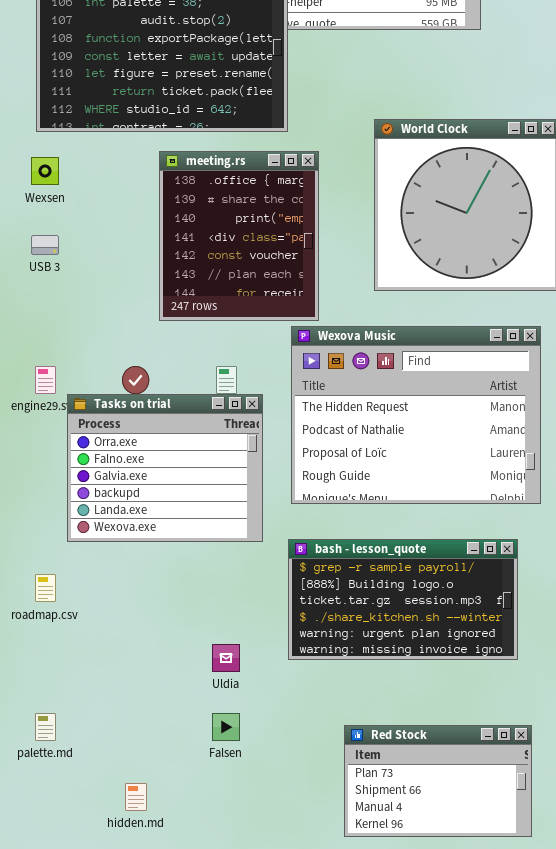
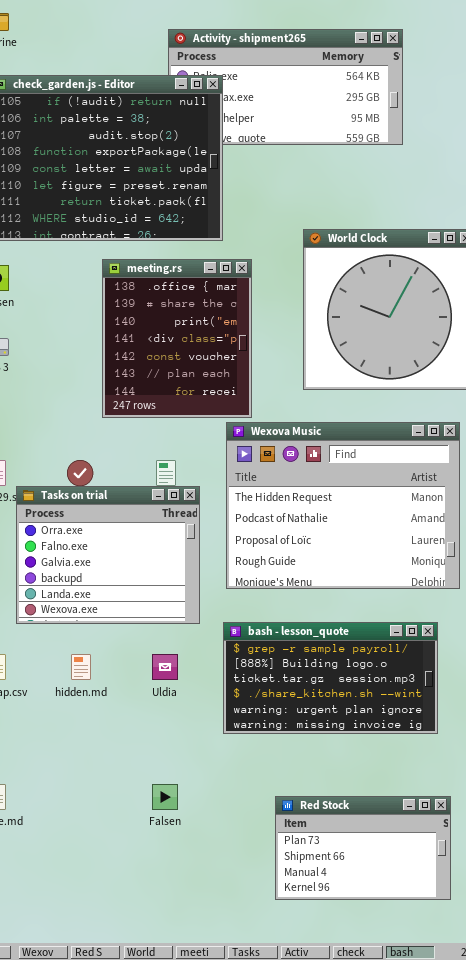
Uldia: [212,644,240,672] -> [152,654,178,680], moved
hidden.md: [125,783,147,811] -> [71,654,91,680], moved

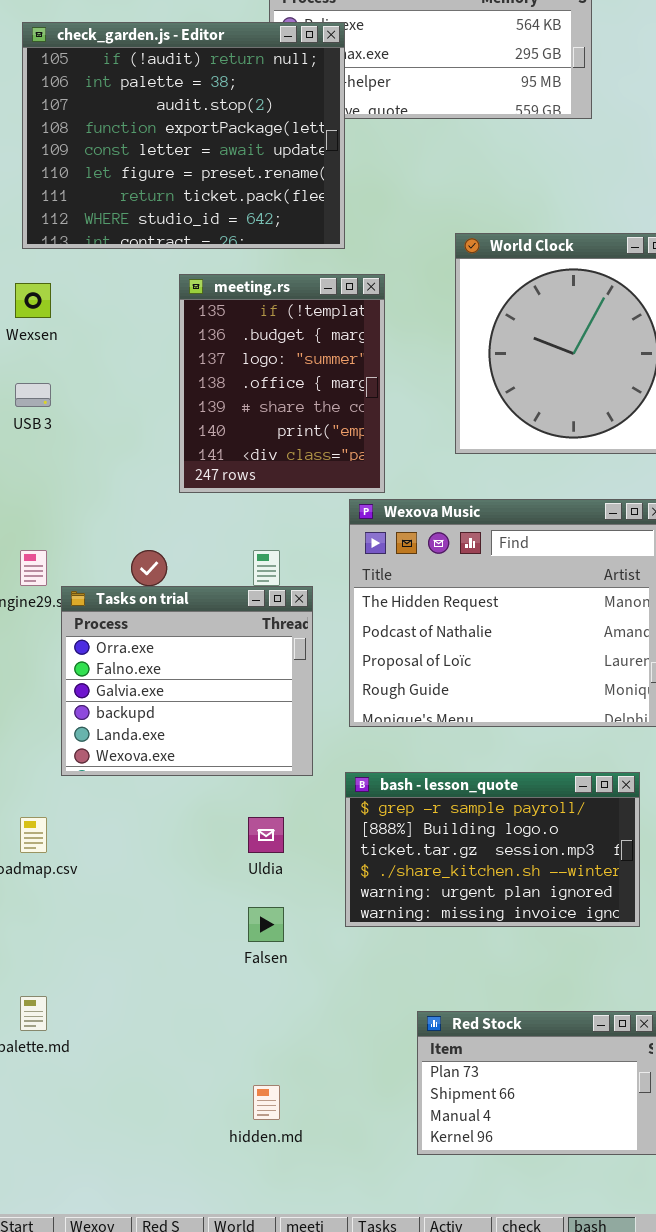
meeting.rs: [102,259,252,418] -> [179,274,385,493], scrolled up 3 rows
hidden.md: [71,654,91,680] -> [253,1085,280,1120], moved
Falsen: [152,784,178,810] -> [248,907,284,942], moved

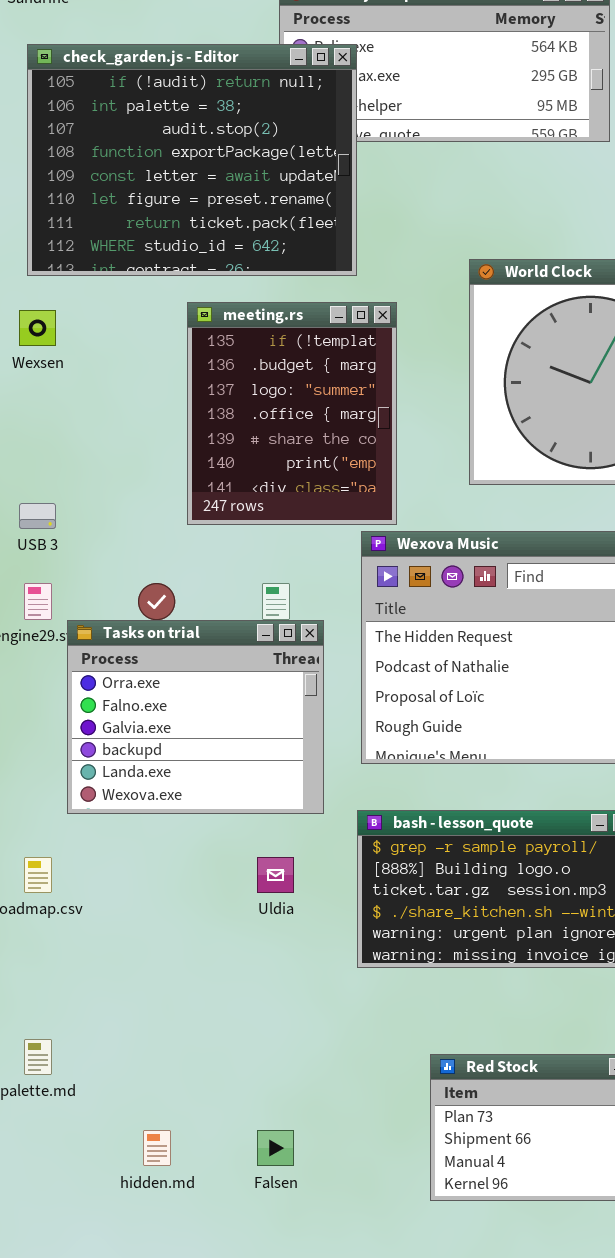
USB 3: [15,383,51,407] -> [19,503,56,529], moved
Falsen: [248,907,284,942] -> [257,1130,294,1166], moved
hidden.md: [253,1085,280,1120] -> [143,1130,171,1166], moved

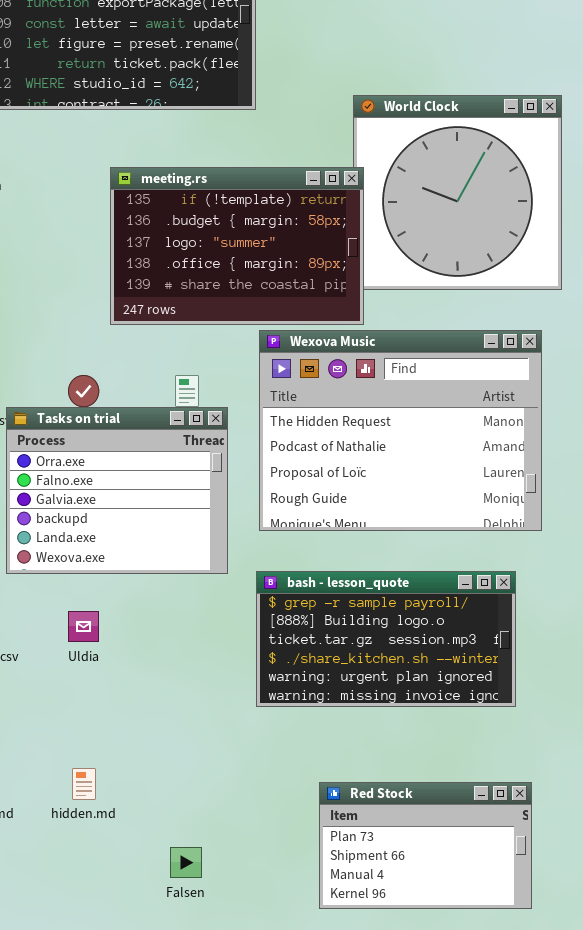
meeting.rs: [187,302,397,525] -> [110,167,364,325], resized
Uldia: [257,857,294,893] -> [68,611,99,642], moved
hidden.md: [143,1130,171,1166] -> [72,768,96,800], moved

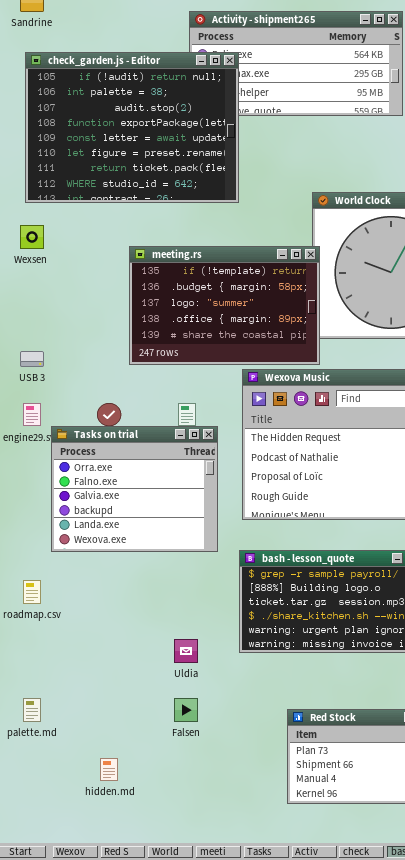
Uldia: [68,611,99,642] -> [174,639,198,663], moved
hidden.md: [72,768,96,800] -> [100,758,118,781], moved
Falsen: [170,847,202,878] -> [174,698,198,722], moved

